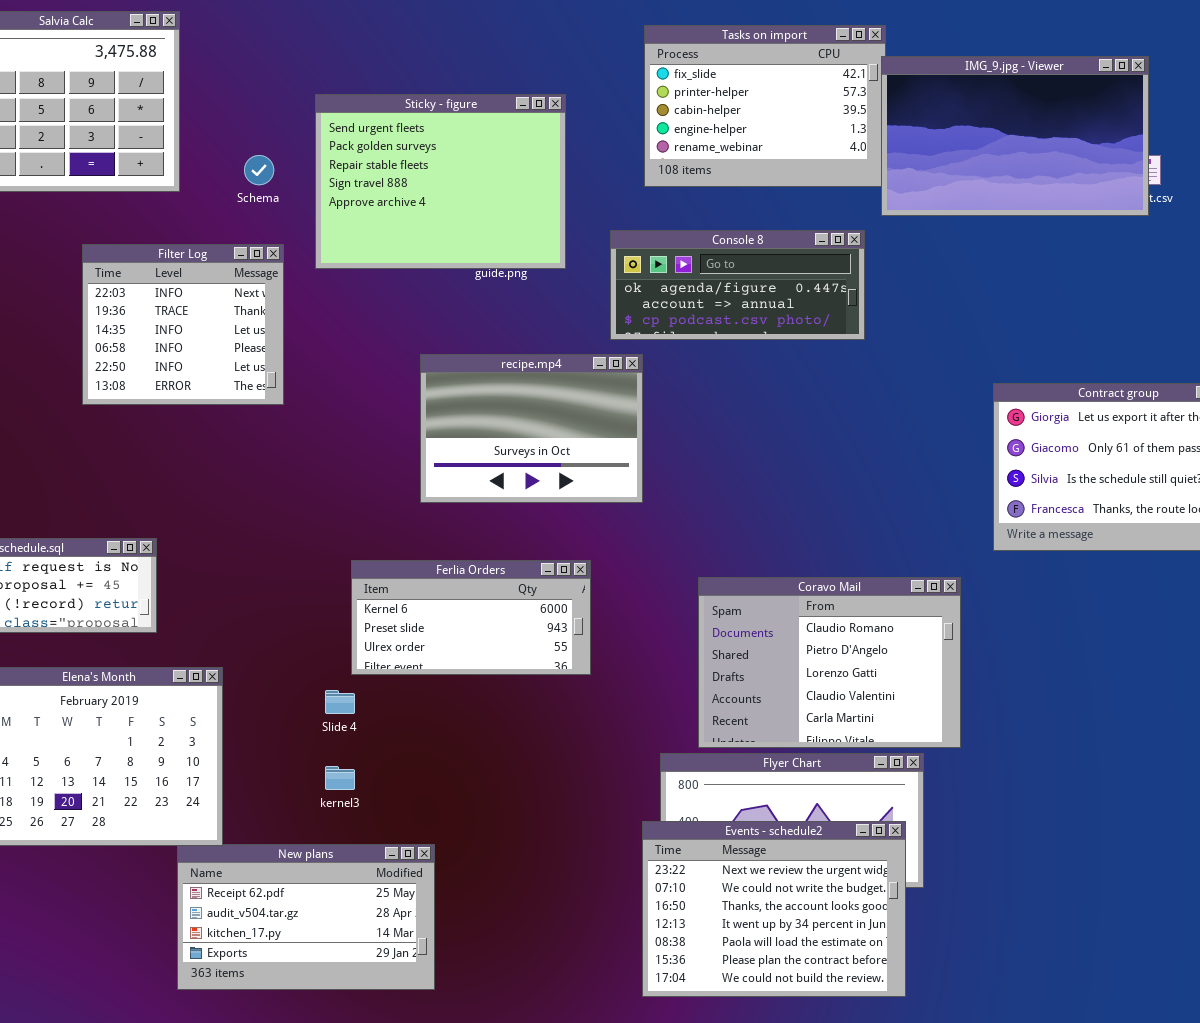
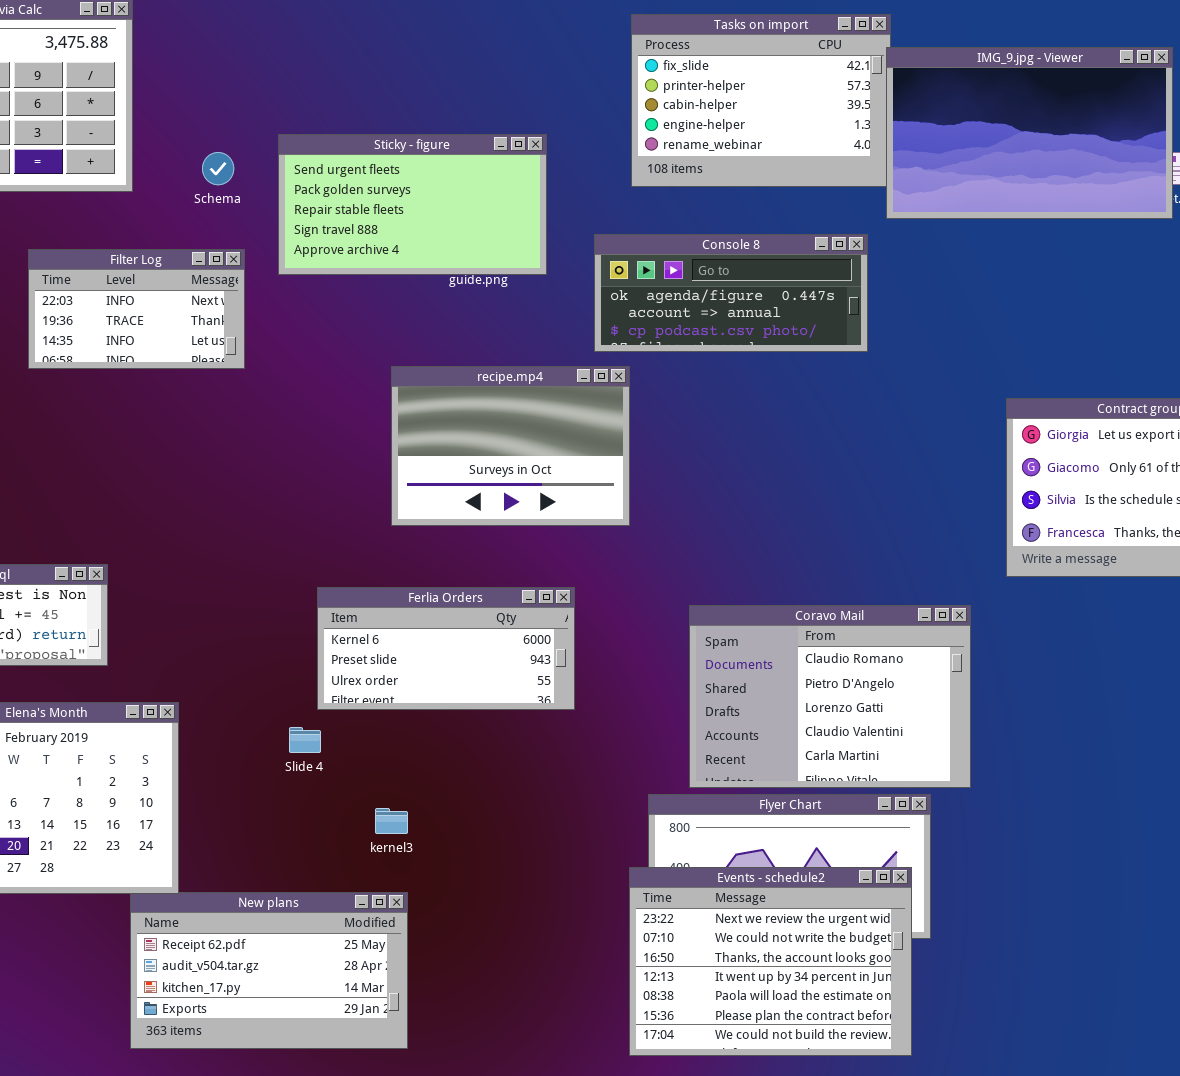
Sticky - figure: [315,94,566,269] -> [278,134,547,275], resized
Filter Log: [82,244,284,405] -> [28,249,245,369], resized
kernel3: [325,766,355,790] -> [375,808,408,834], moved

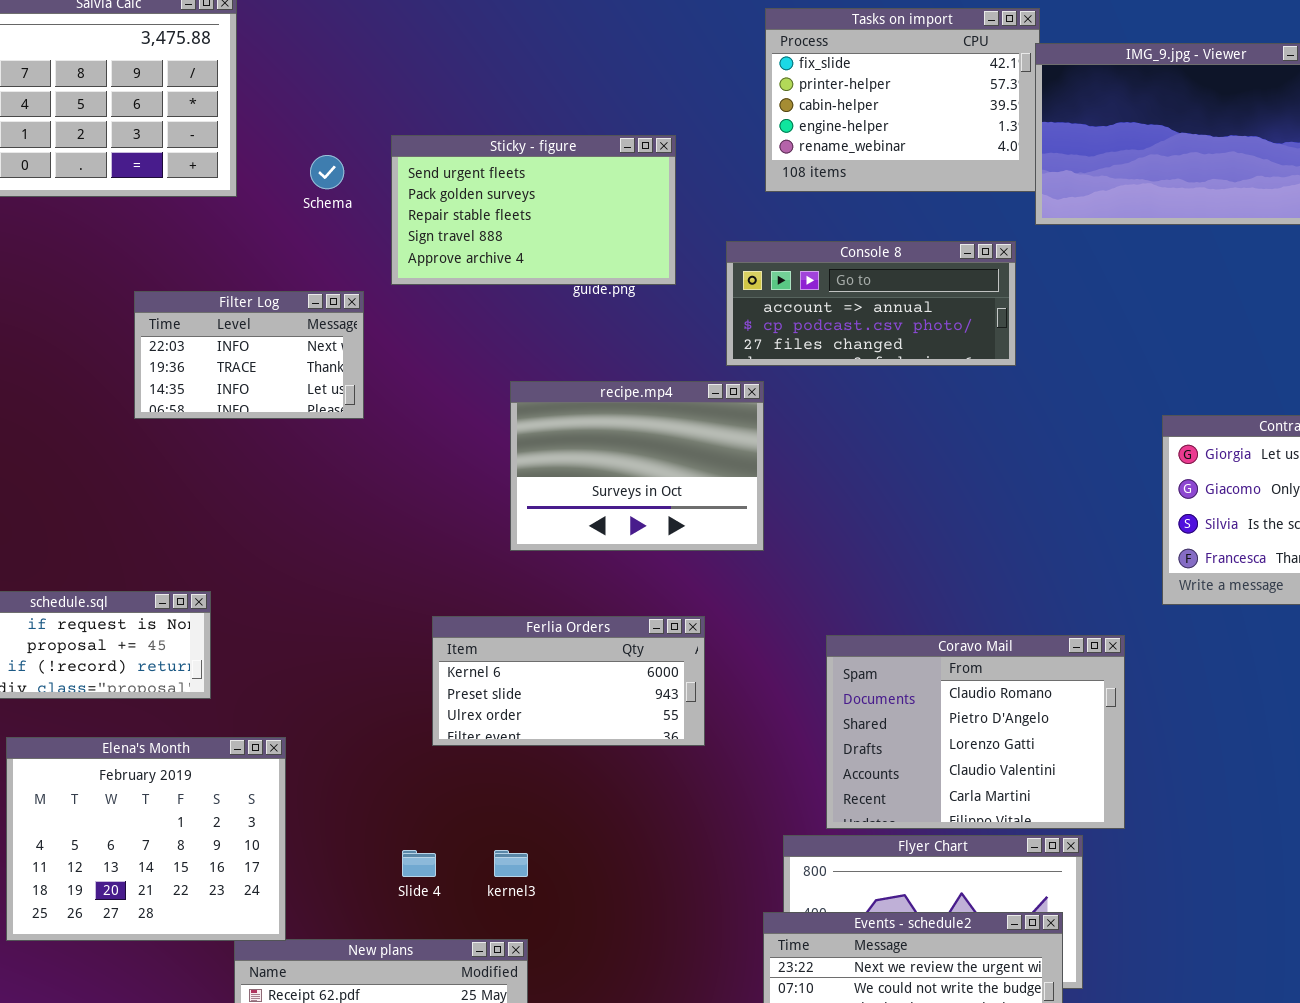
Console 8: [594,234,868,352] -> [726,241,1016,366], scrolled down 1 row
Filter Log: [28,249,245,369] -> [134,291,364,419], moved
Slide 4: [289,727,321,753] -> [402,850,436,877], moved

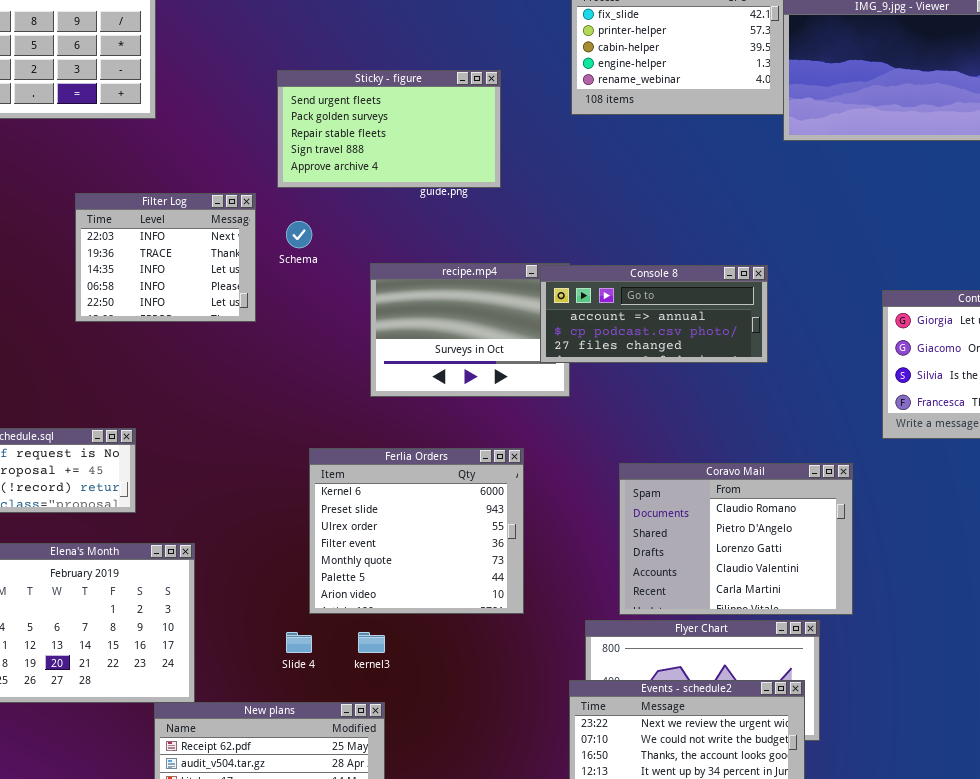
Schema: [310,155,344,189] -> [286,221,312,248], moved
Console 8: [726,241,1016,366] -> [540,265,768,363], moved
Filter Log: [134,291,364,419] -> [75,193,256,322], resized
Ferlia Orders: [432,616,705,746] -> [309,448,524,614], resized

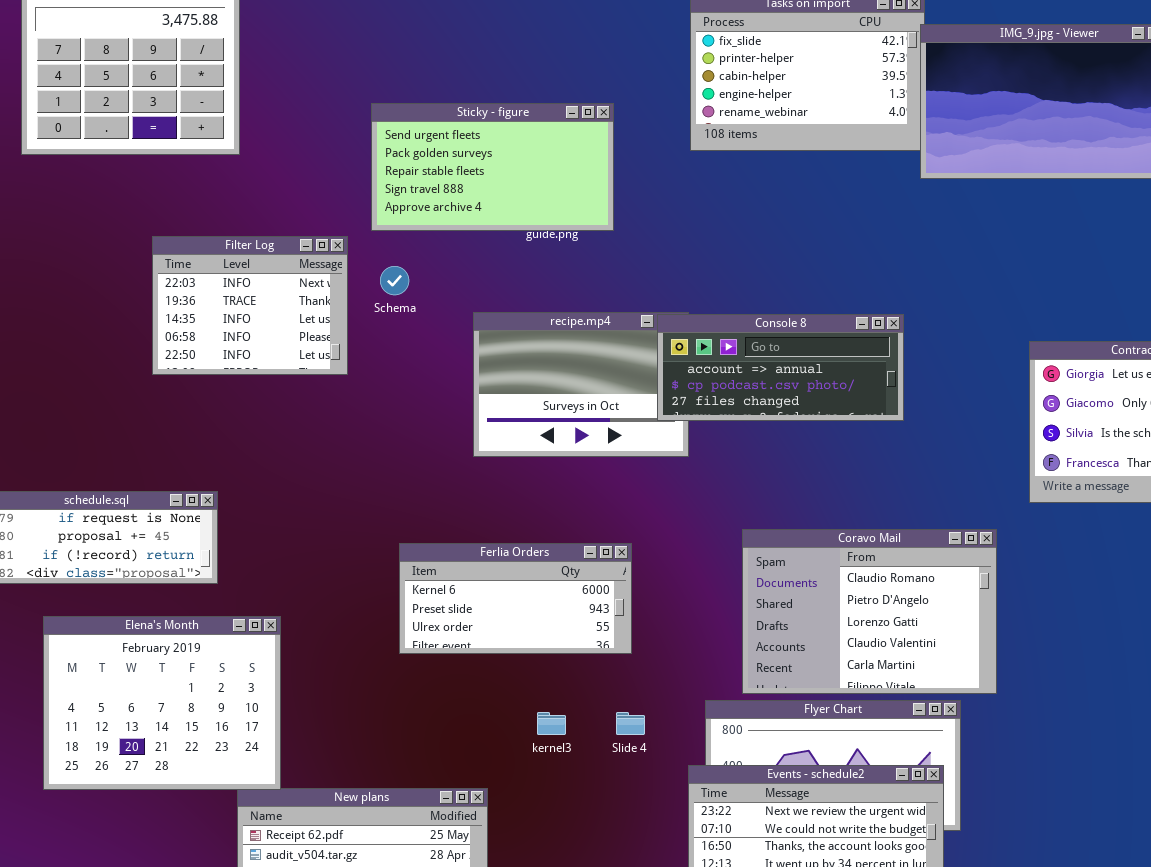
Ferlia Orders: [309,448,524,614] -> [399,543,632,654], moved, resized
Slide 4: [286,632,312,653] -> [616,712,645,735], moved
kernel3: [358,632,385,653] -> [537,712,566,735], moved

